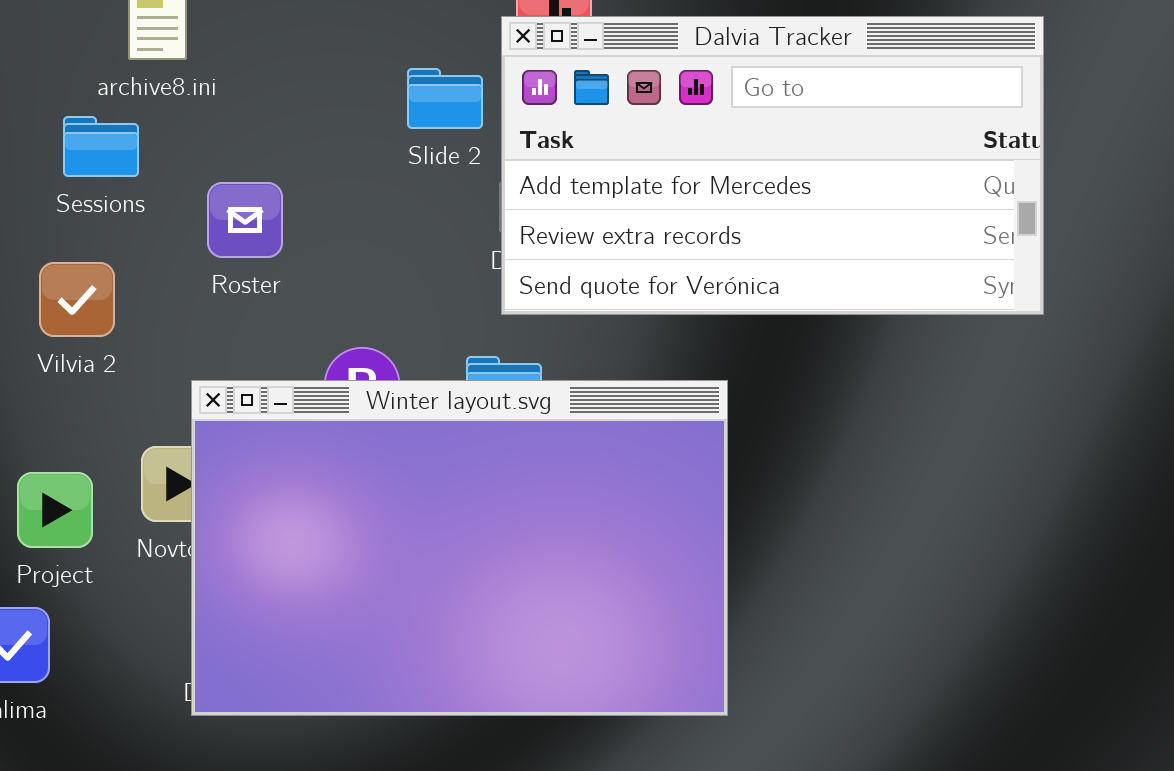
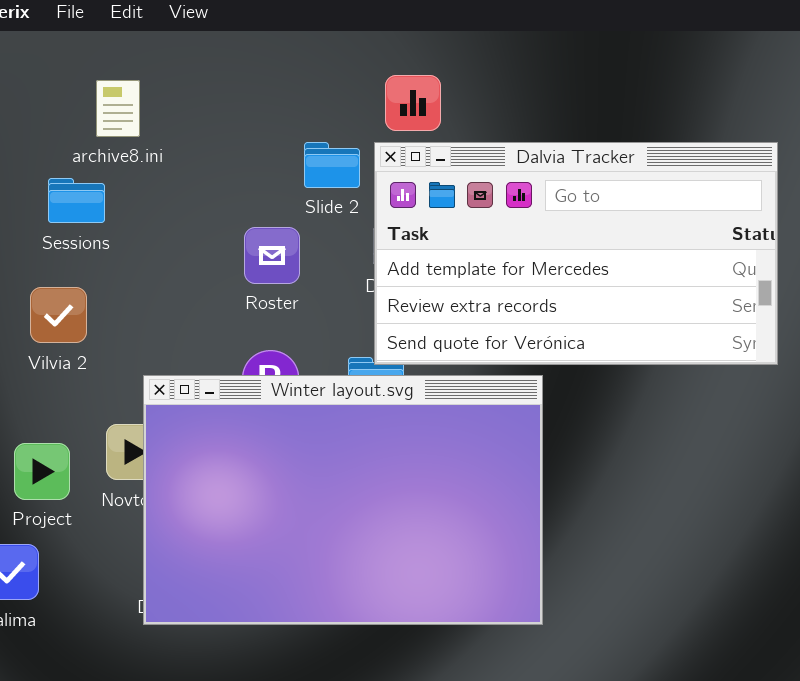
Dalvia Tracker: [501,16,1044,315] -> [374,142,778,365], moved
Roster: [207,182,283,258] -> [244,227,300,284], moved

